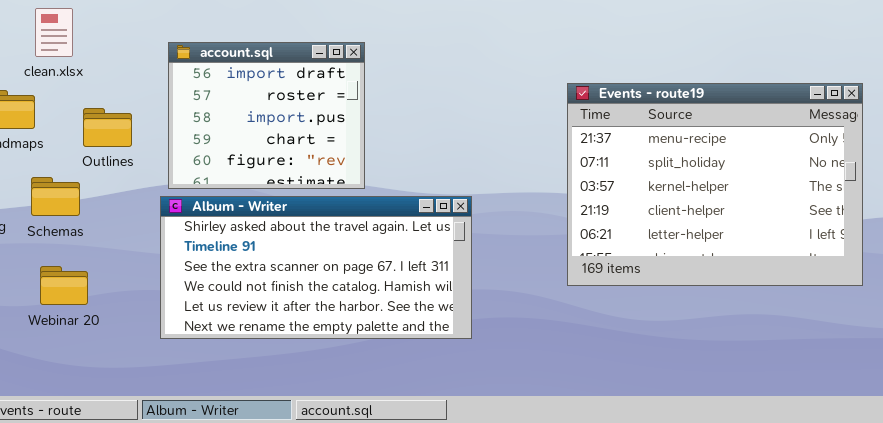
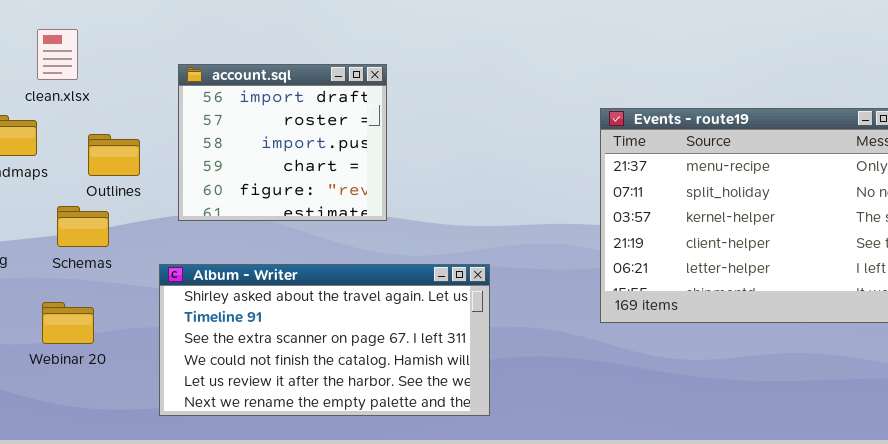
Schemas: [31,177,80,216] -> [57,206,109,247], moved
Album - Writer: [160,196,472,339] -> [159,264,490,416], moved

